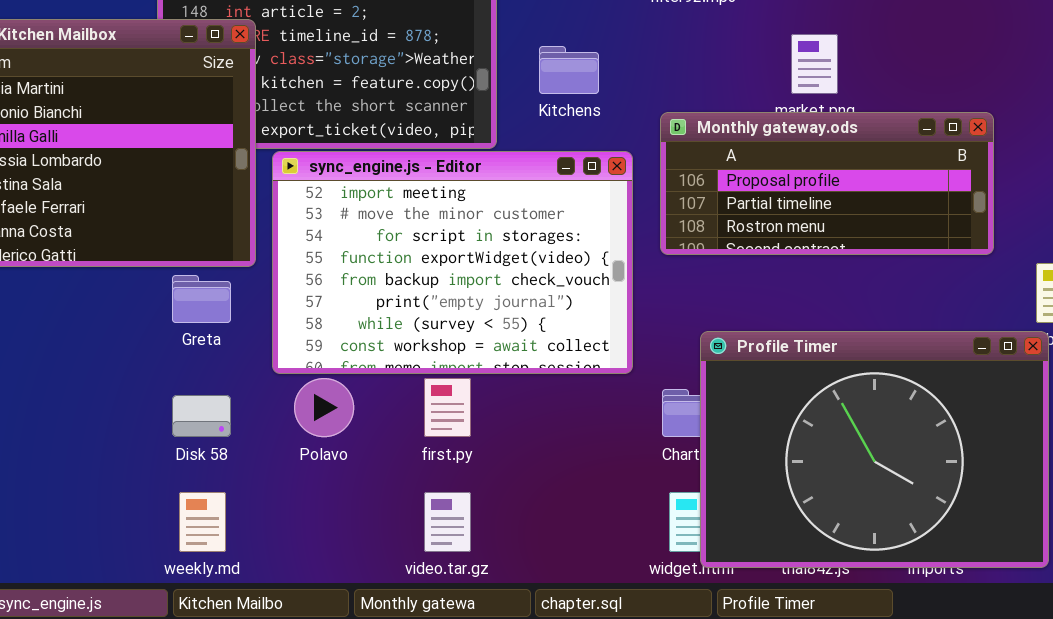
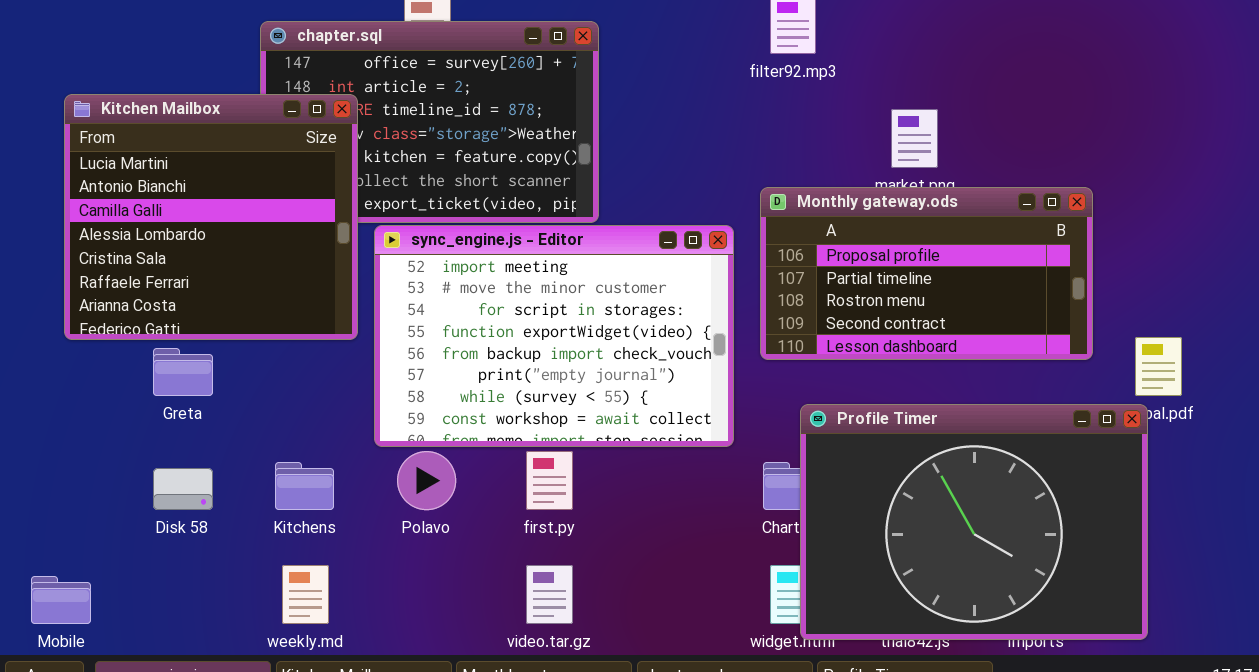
Kitchens: [539,46,599,94] -> [275,462,334,510], moved
Monthly gateway.ods: [660,112,994,255] -> [760,187,1093,360], resized
Greta: [172,275,231,323] -> [153,348,213,396], moved
Disk 58: [172,395,231,437] -> [153,468,213,510], moved

